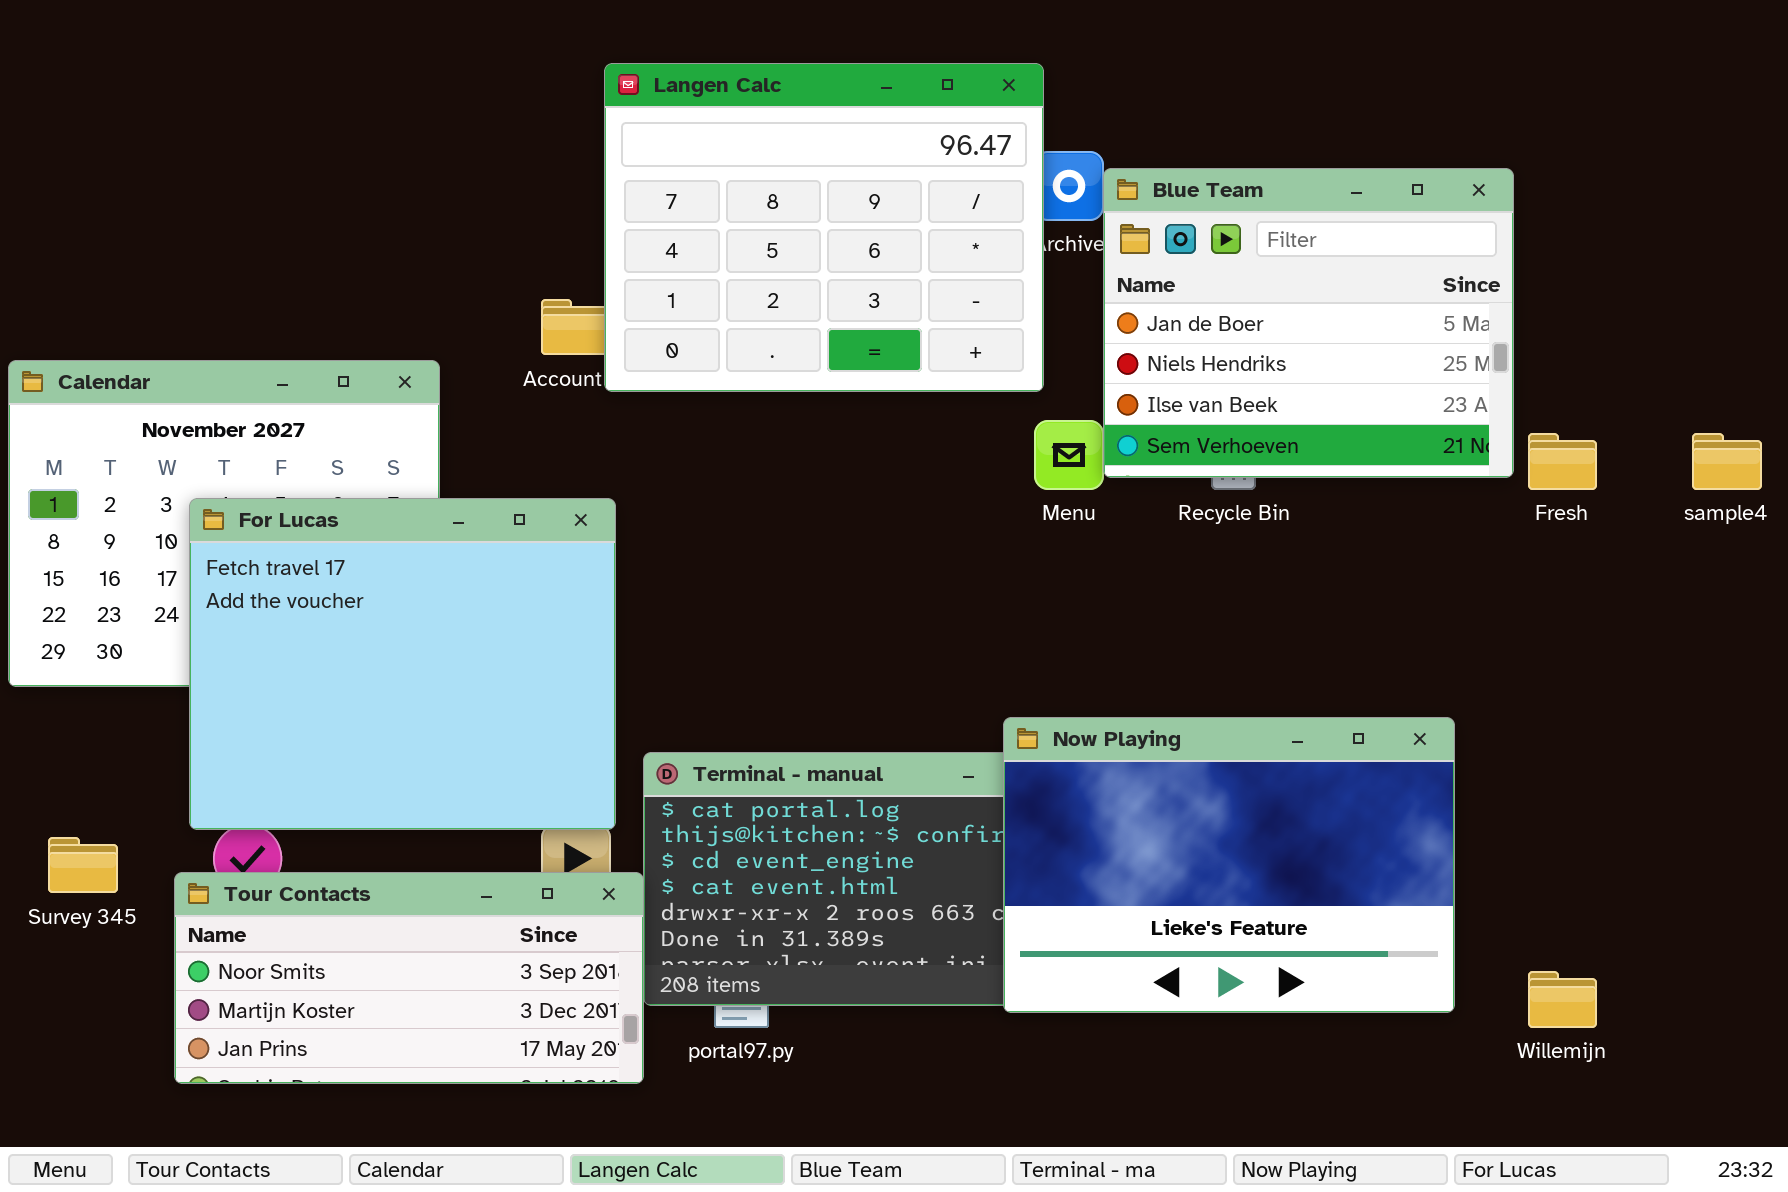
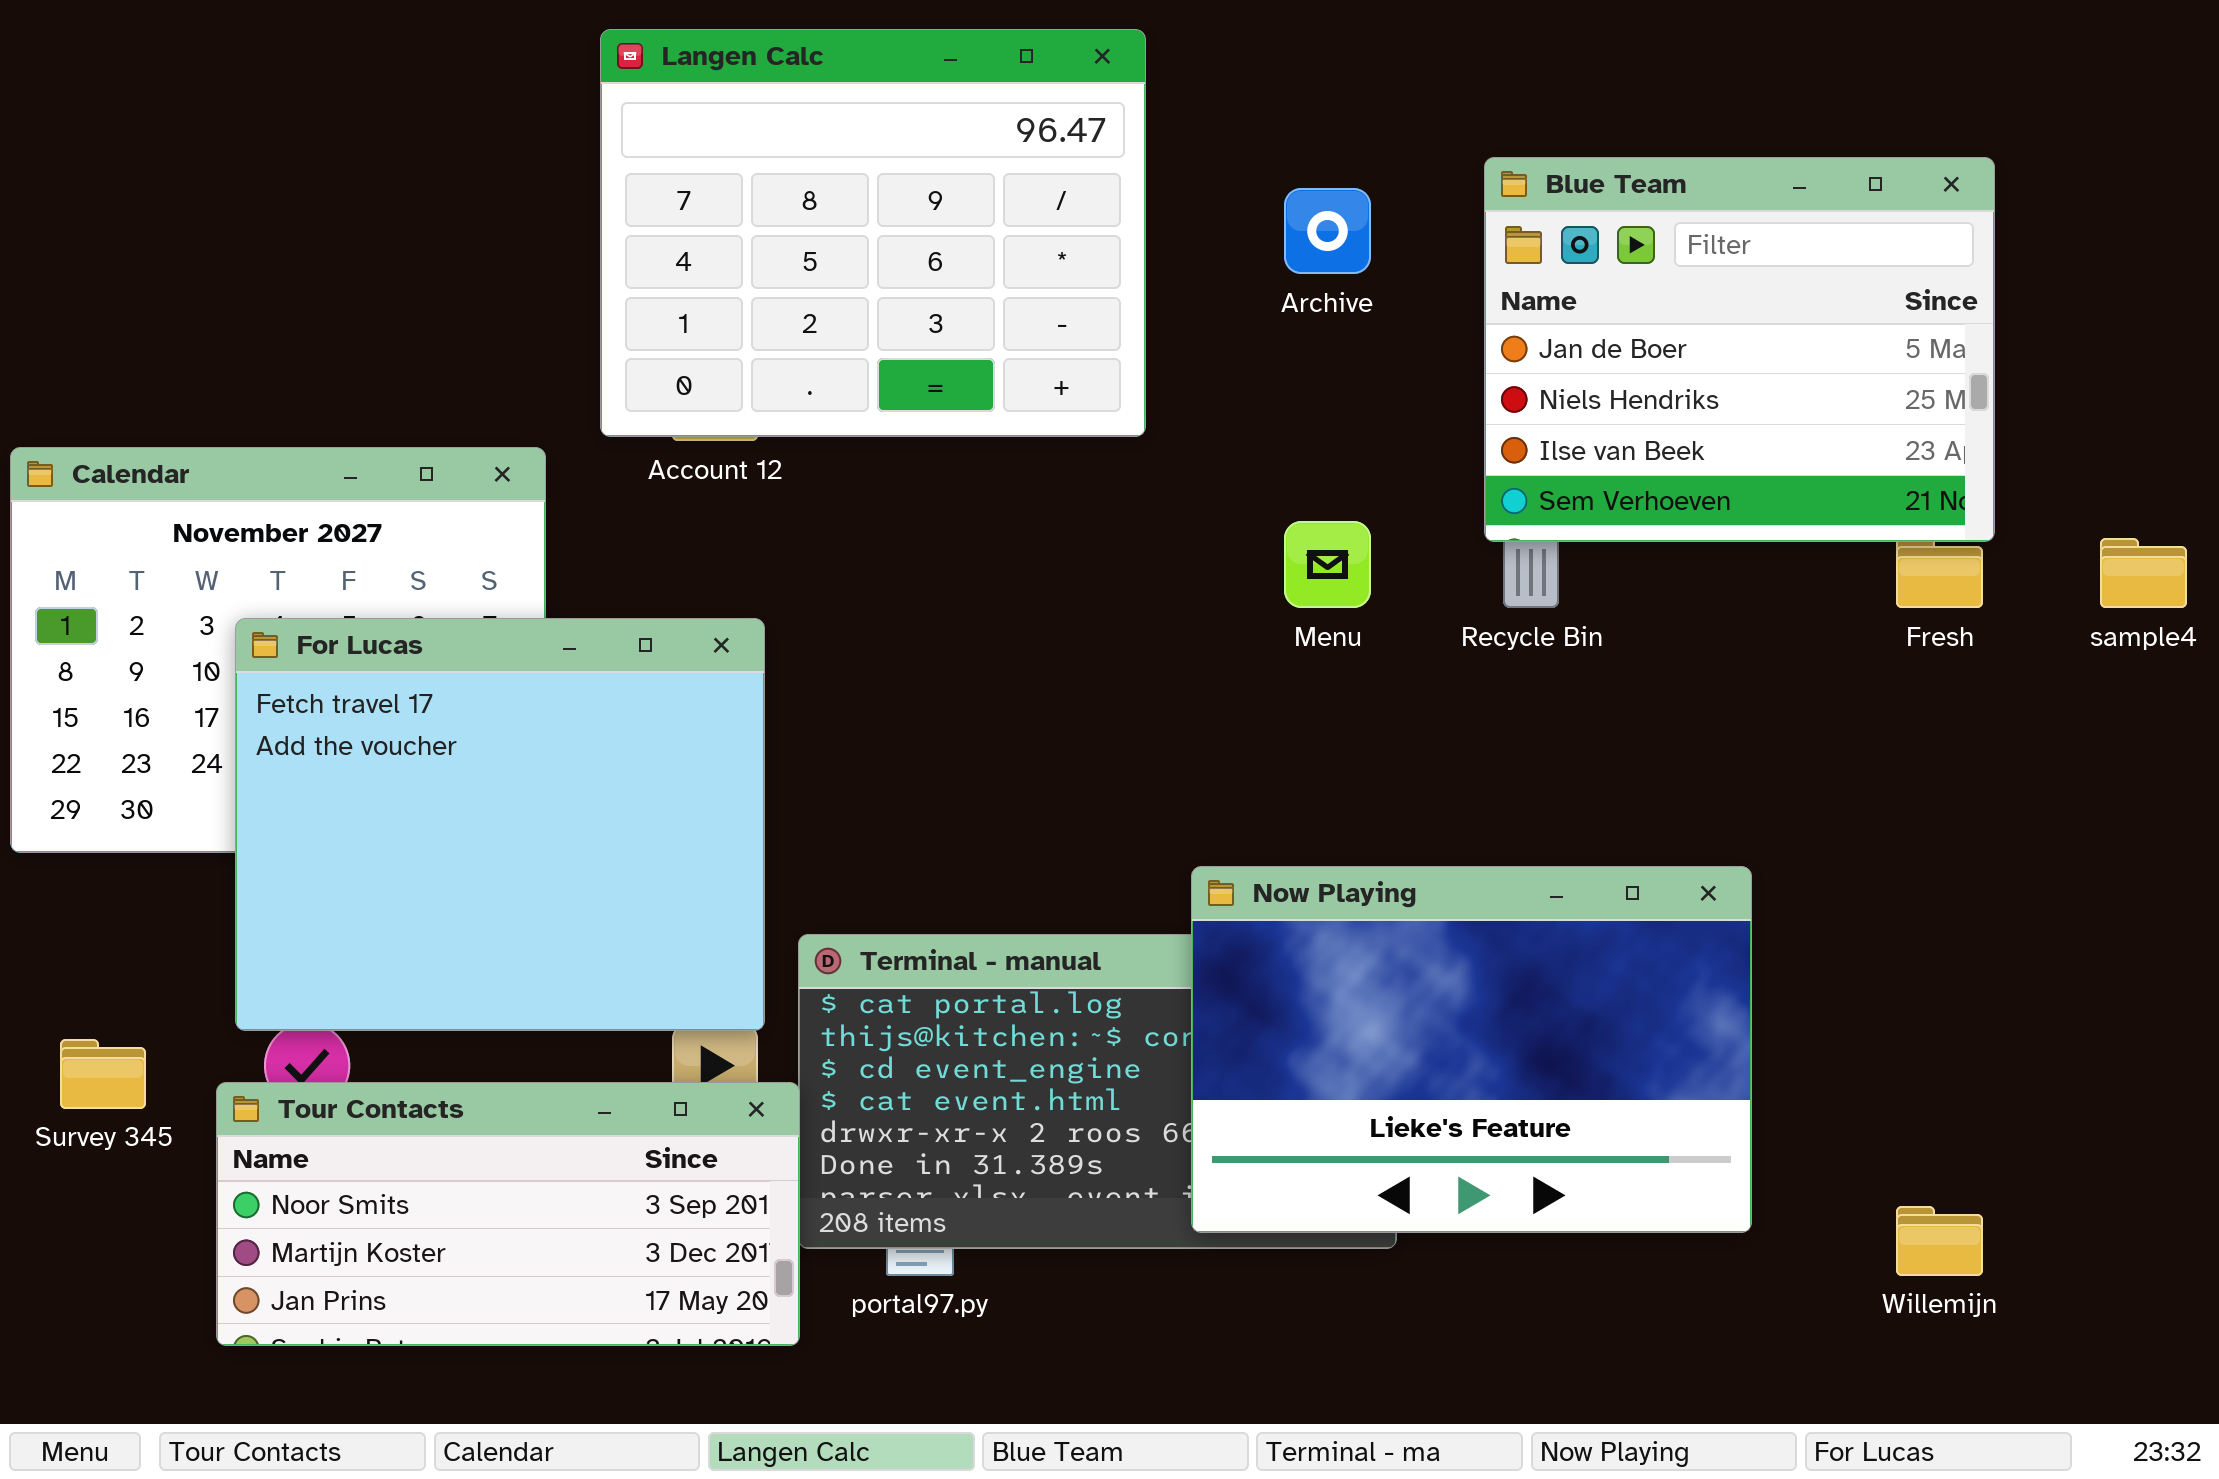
Langen Calc: [604,63,1044,392] -> [600,29,1146,437], moved
Blue Team: [1103,168,1514,478] -> [1484,157,1995,542], moved
Now Playing: [1003,717,1455,1013] -> [1191,866,1752,1233], moved

